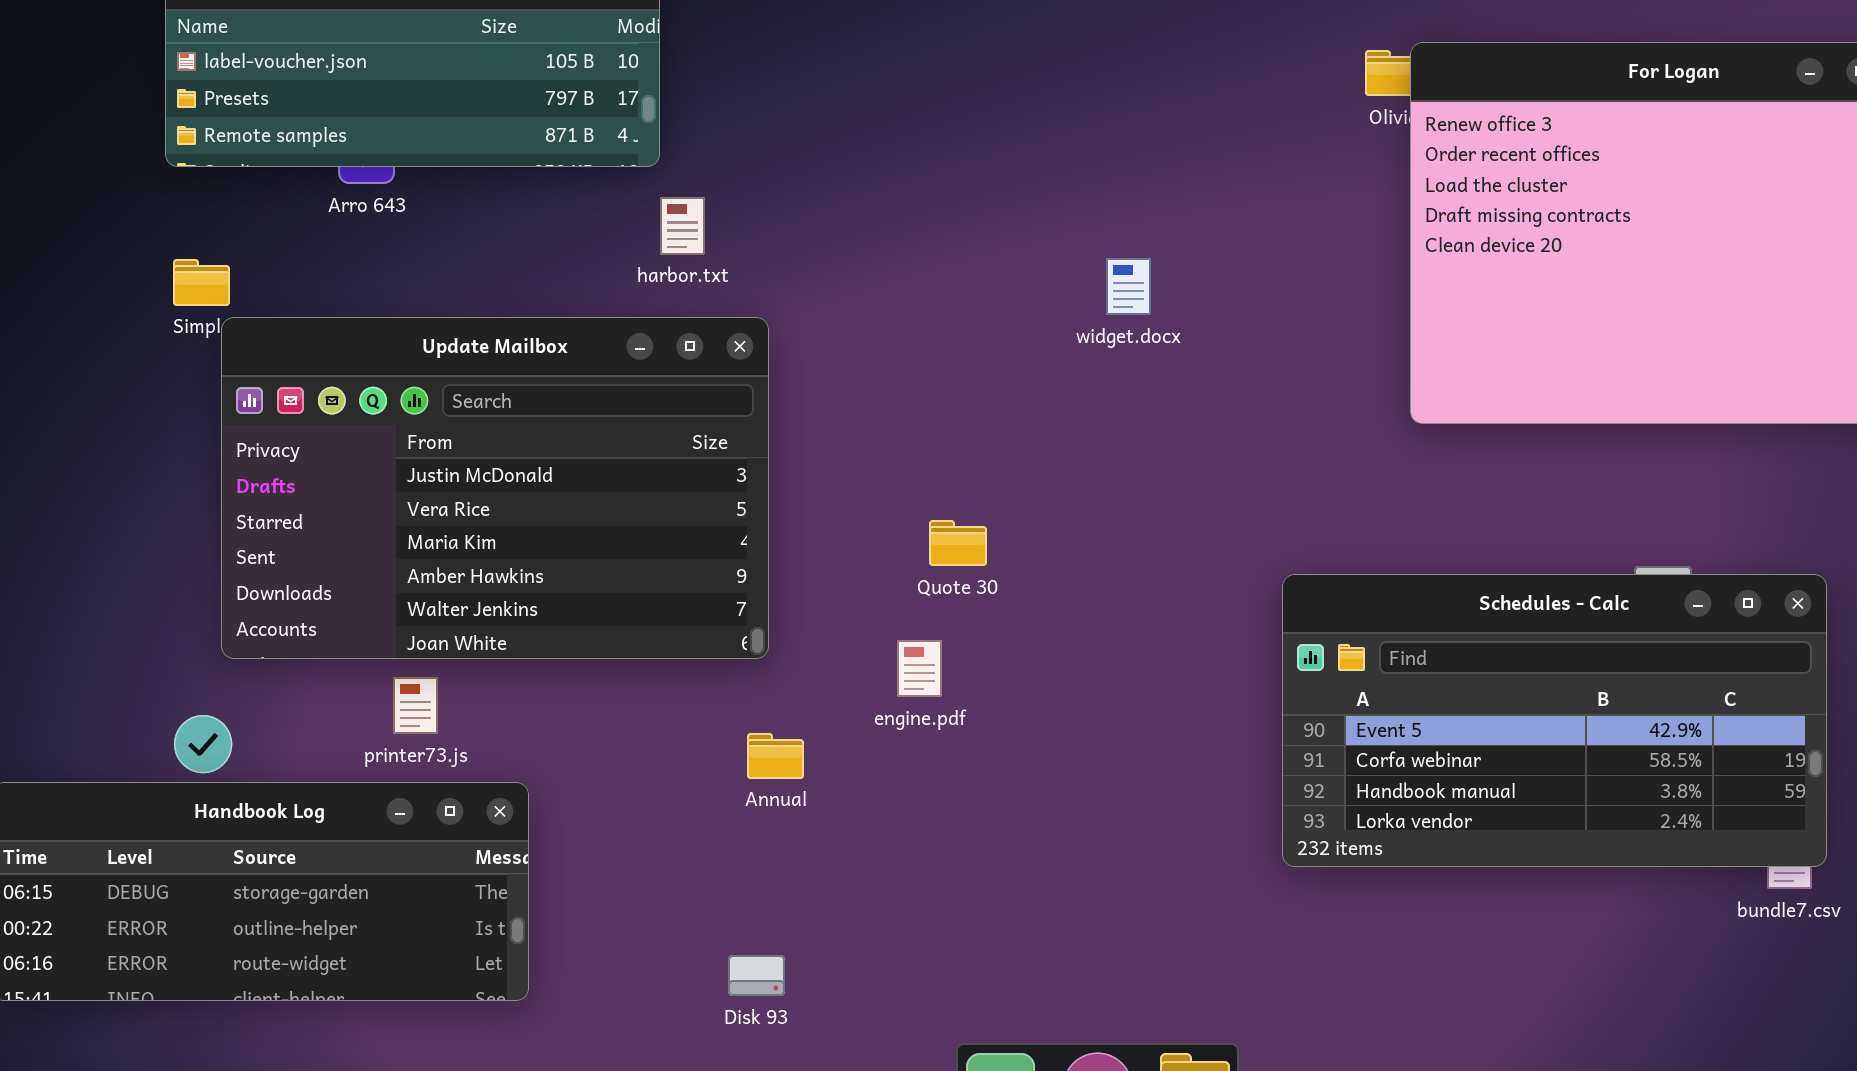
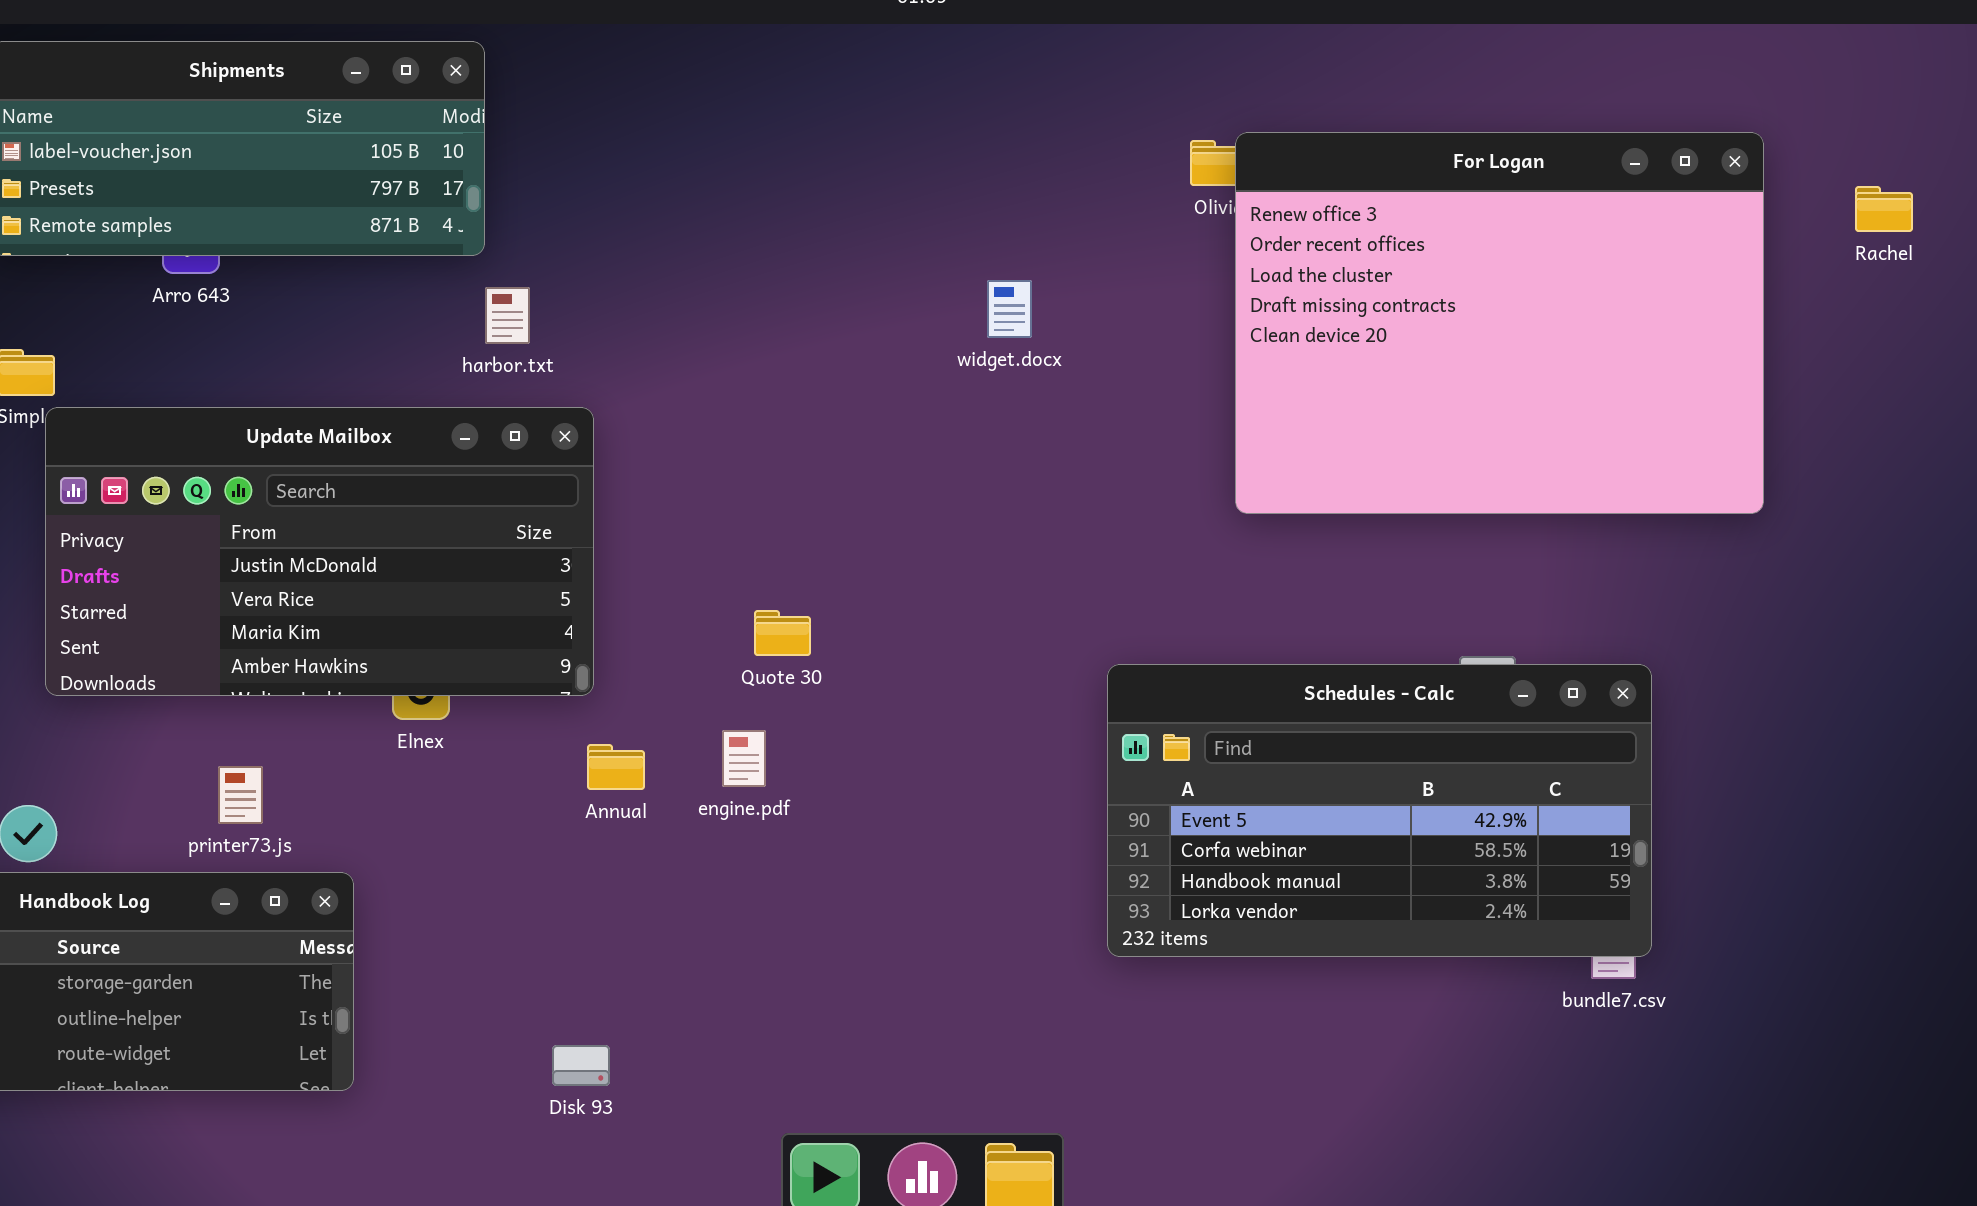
widget.docx: [1106,258,1151,315] -> [987,280,1032,338], moved
Update Mailbox: [221,317,769,659] -> [45,407,594,696], resized
Annual: [747,733,804,779] -> [587,744,645,790], moved

